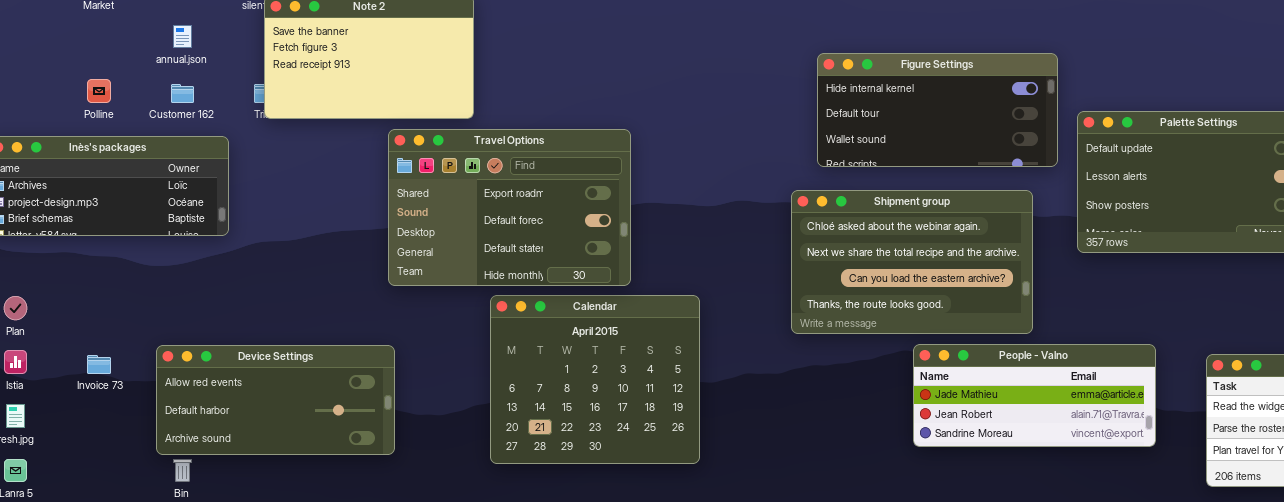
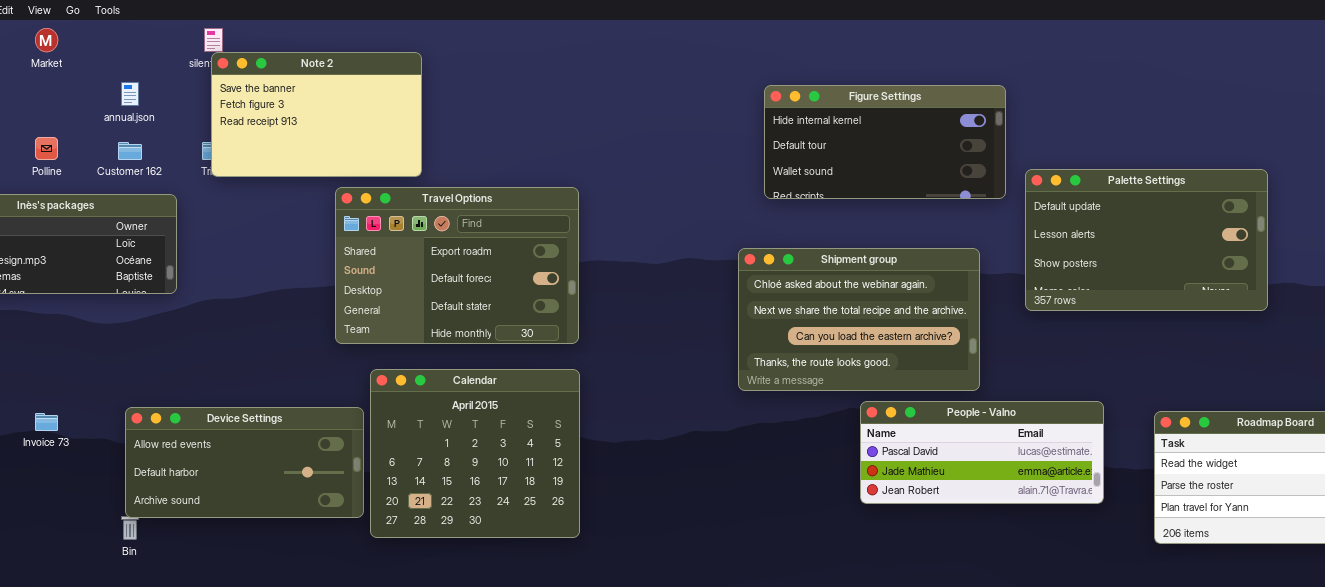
Figure Settings: [817,53,1058,167] -> [764,85,1006,199], moved
Calendar: [490,295,700,464] -> [370,369,580,538], moved
People - Valno: [913,344,1156,447] -> [860,401,1104,504], scrolled up 1 row
Device Settings: [156,345,395,455] -> [125,407,364,518], moved

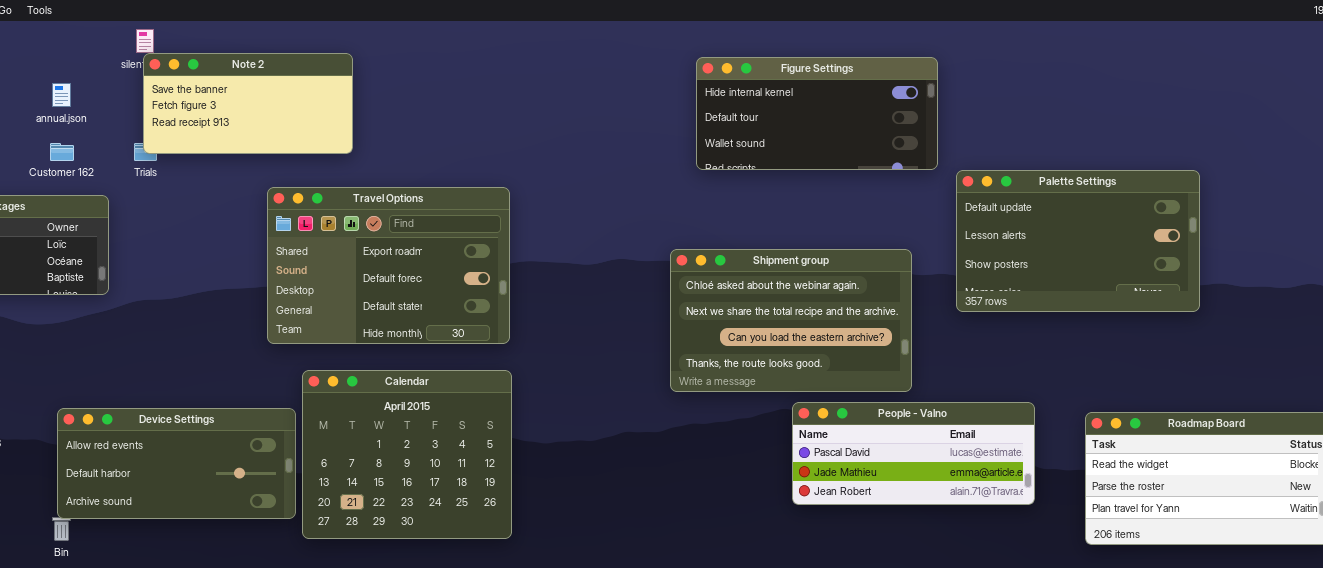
Note 2: [211,52,422,177] -> [143,53,353,154], resized
Figure Settings: [764,85,1006,199] -> [696,57,938,170], moved

